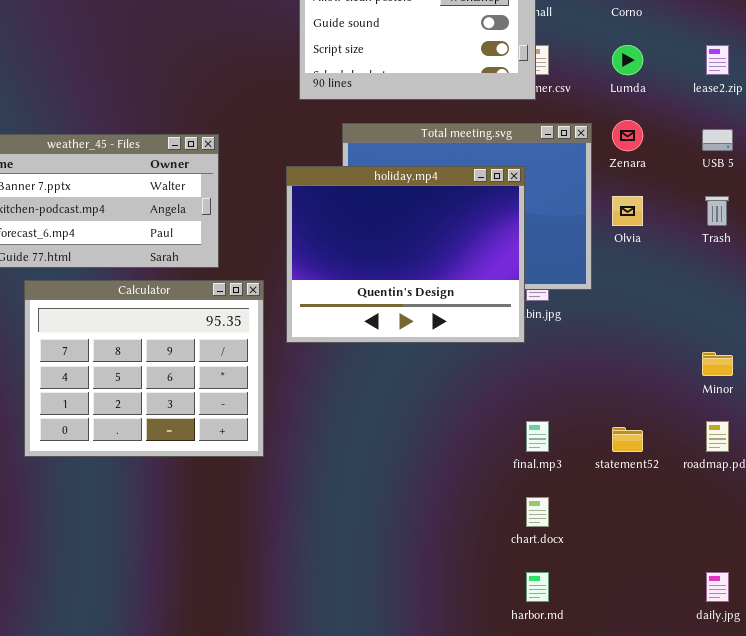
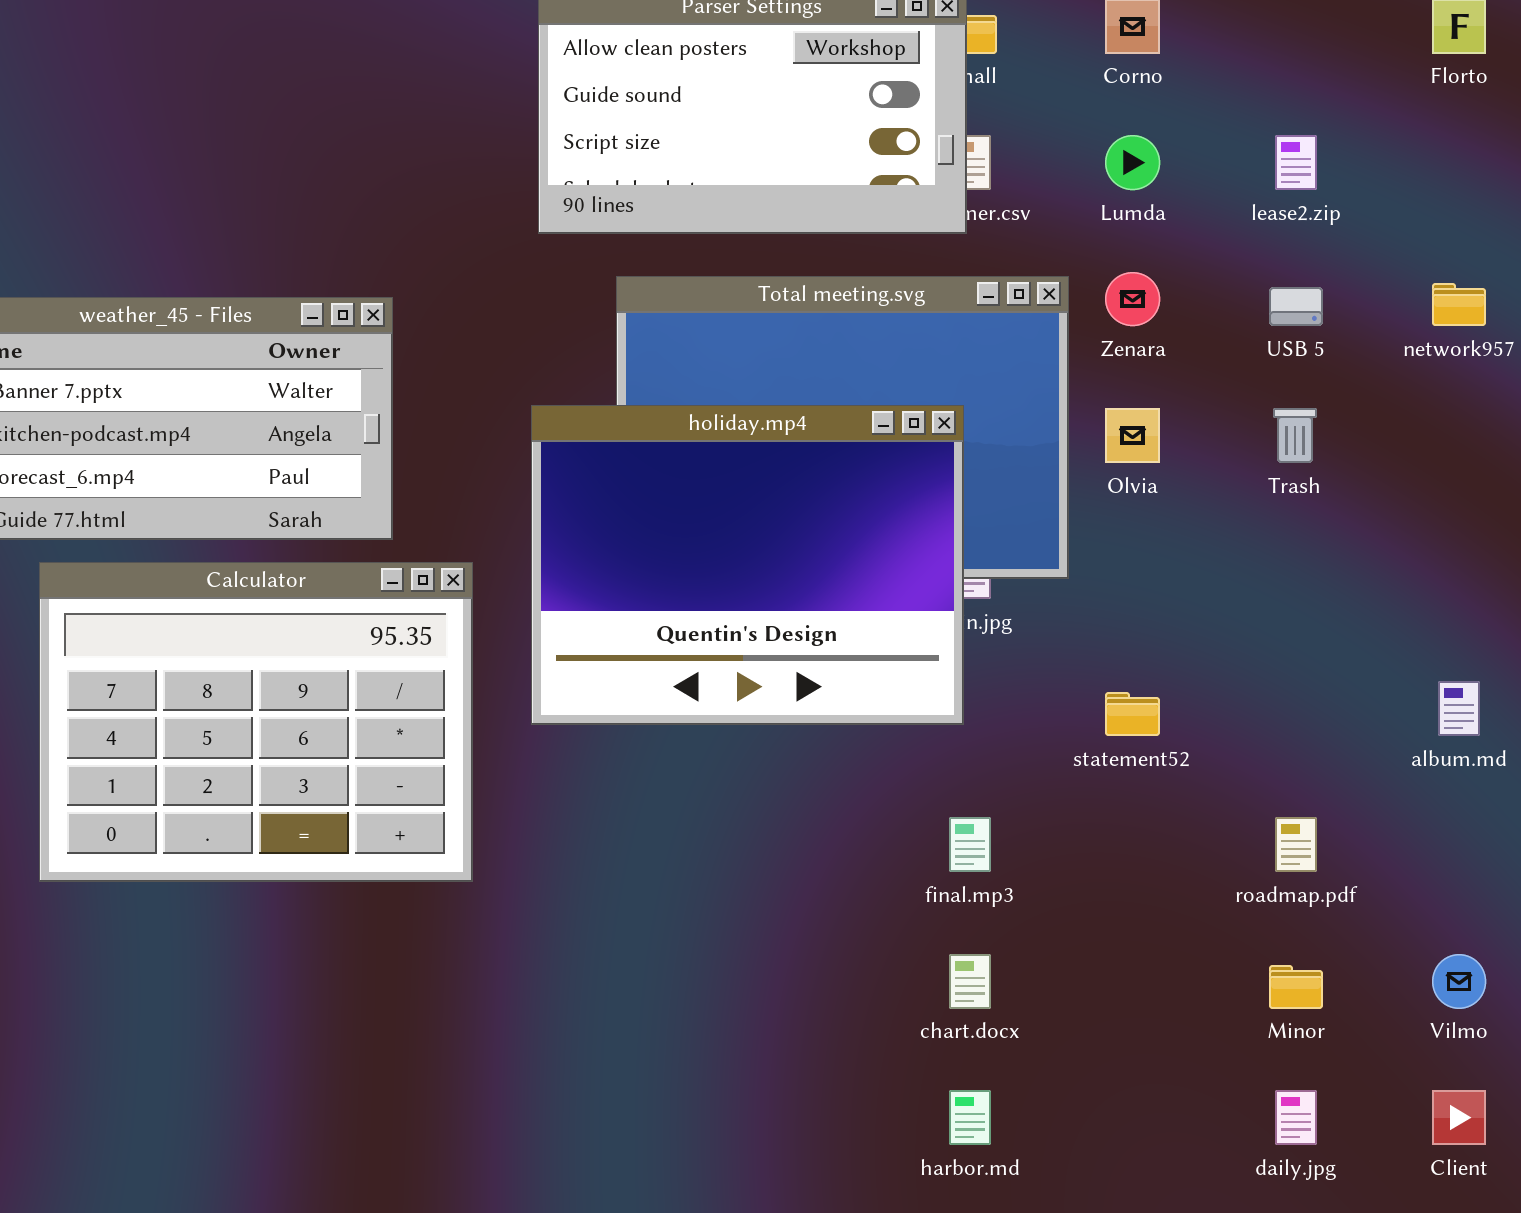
holiday.mp4: [286,166,525,343] -> [531,405,964,725], moved
Minor: [702,352,733,376] -> [1269,965,1323,1009], moved
statement52: [612,427,643,452] -> [1105,692,1160,736], moved

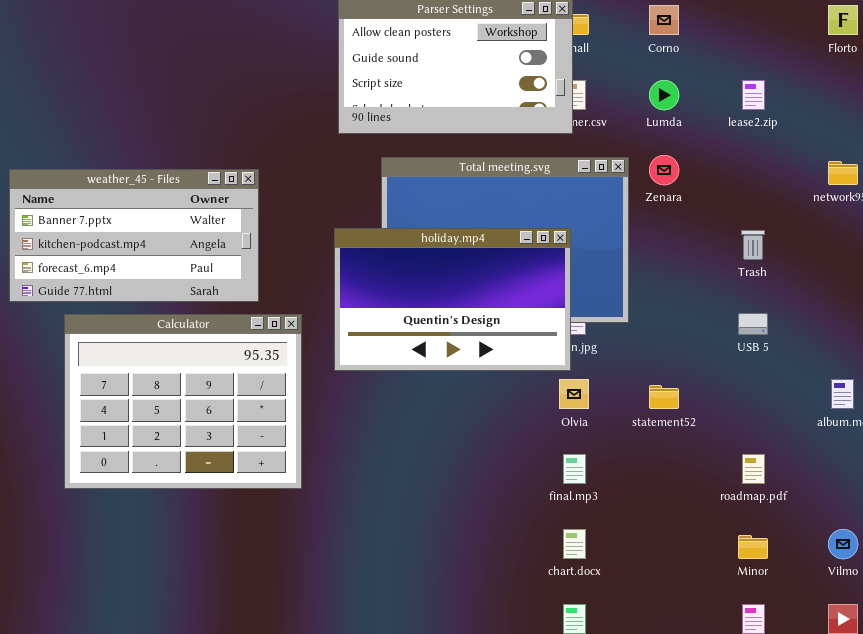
USB 5: [1269,287,1323,326] -> [738,313,768,335], moved
holiday.mp4: [531,405,964,725] -> [334,228,571,371], resized
Olvia: [1105,408,1160,463] -> [559,379,589,409], moved

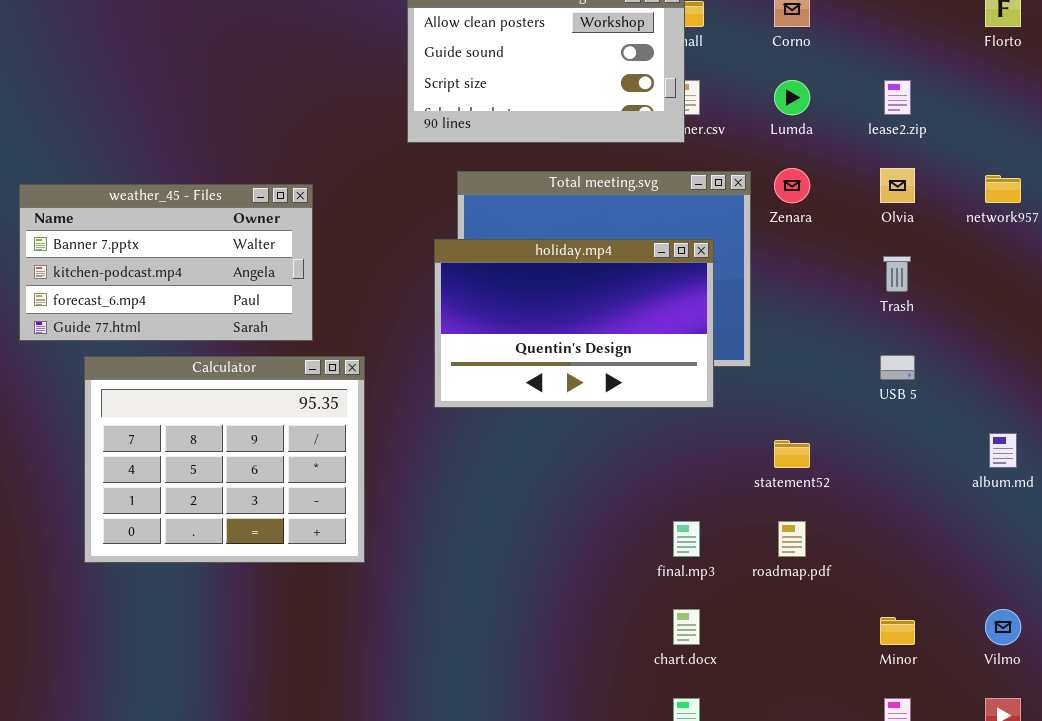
holiday.mp4: [334,228,571,371] -> [434,239,714,408], moved
Olvia: [559,379,589,409] -> [880,168,915,203], moved
roadmap.pdf: [742,454,765,484] -> [778,521,806,557], moved

